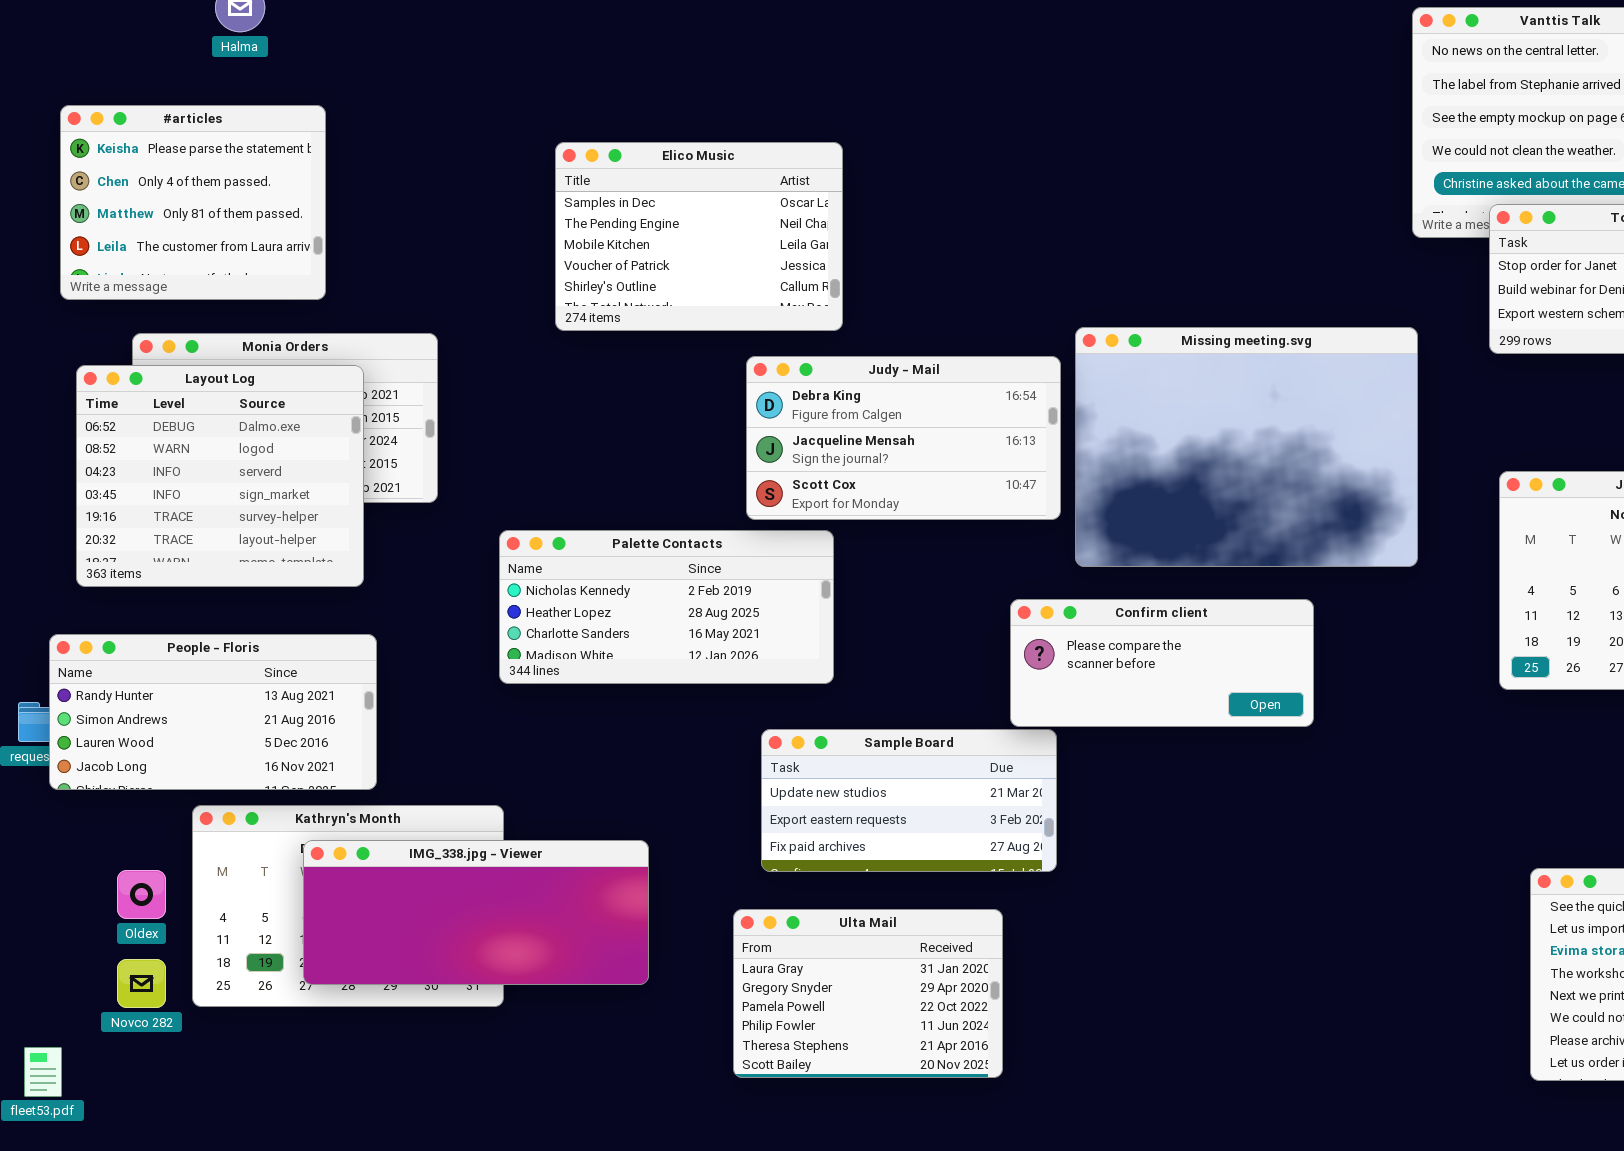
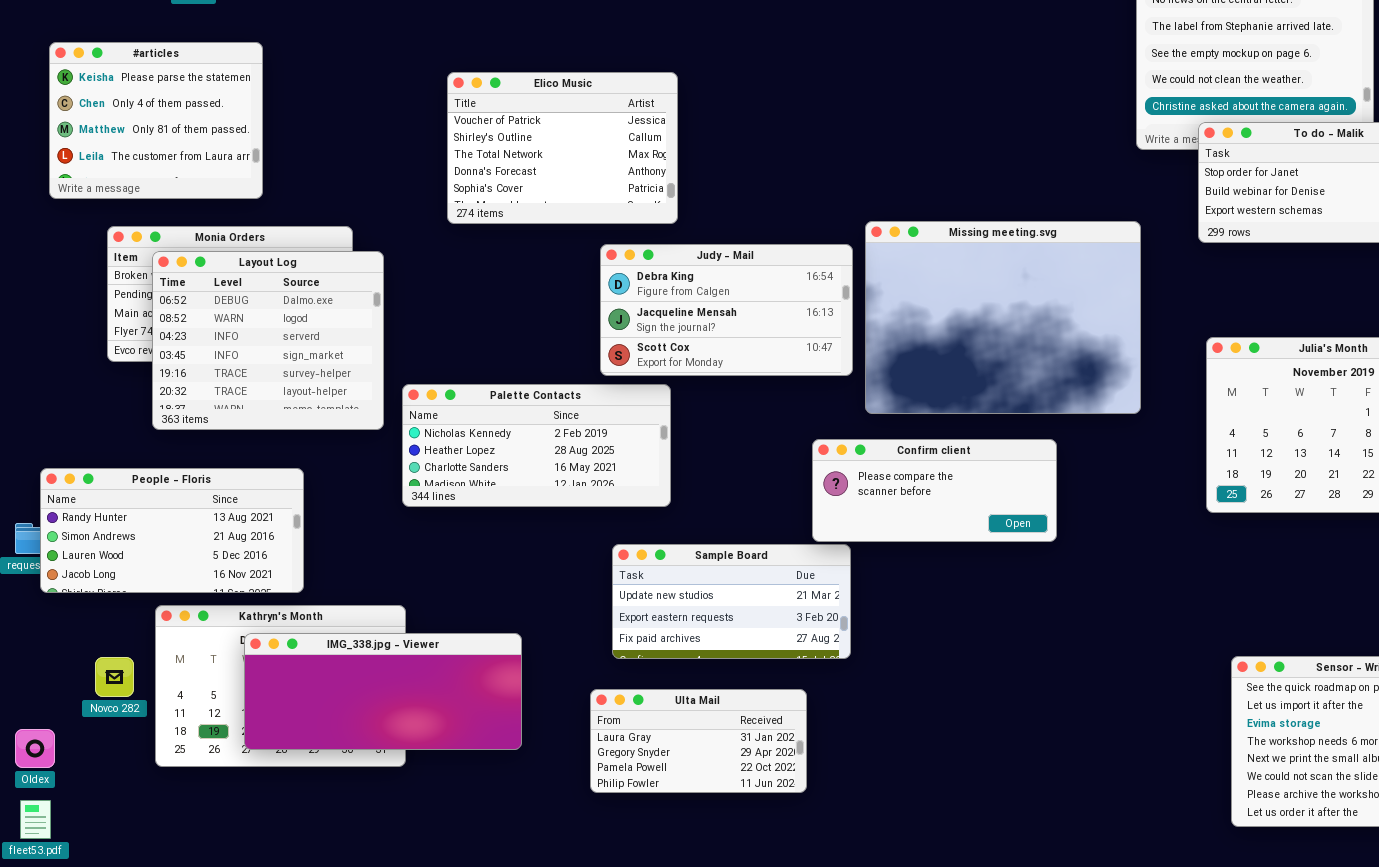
Elico Music: [555,142,843,331] -> [447,72,678,224], scrolled down 3 rows
Layout Log: [76,365,364,587] -> [152,251,384,430], moved
Oldex: [117,870,166,919] -> [15,729,55,768], moved
Ulta Mail: [733,909,1003,1078] -> [590,689,807,793], resized
Novco 282: [117,959,166,1008] -> [95,657,134,697], moved

